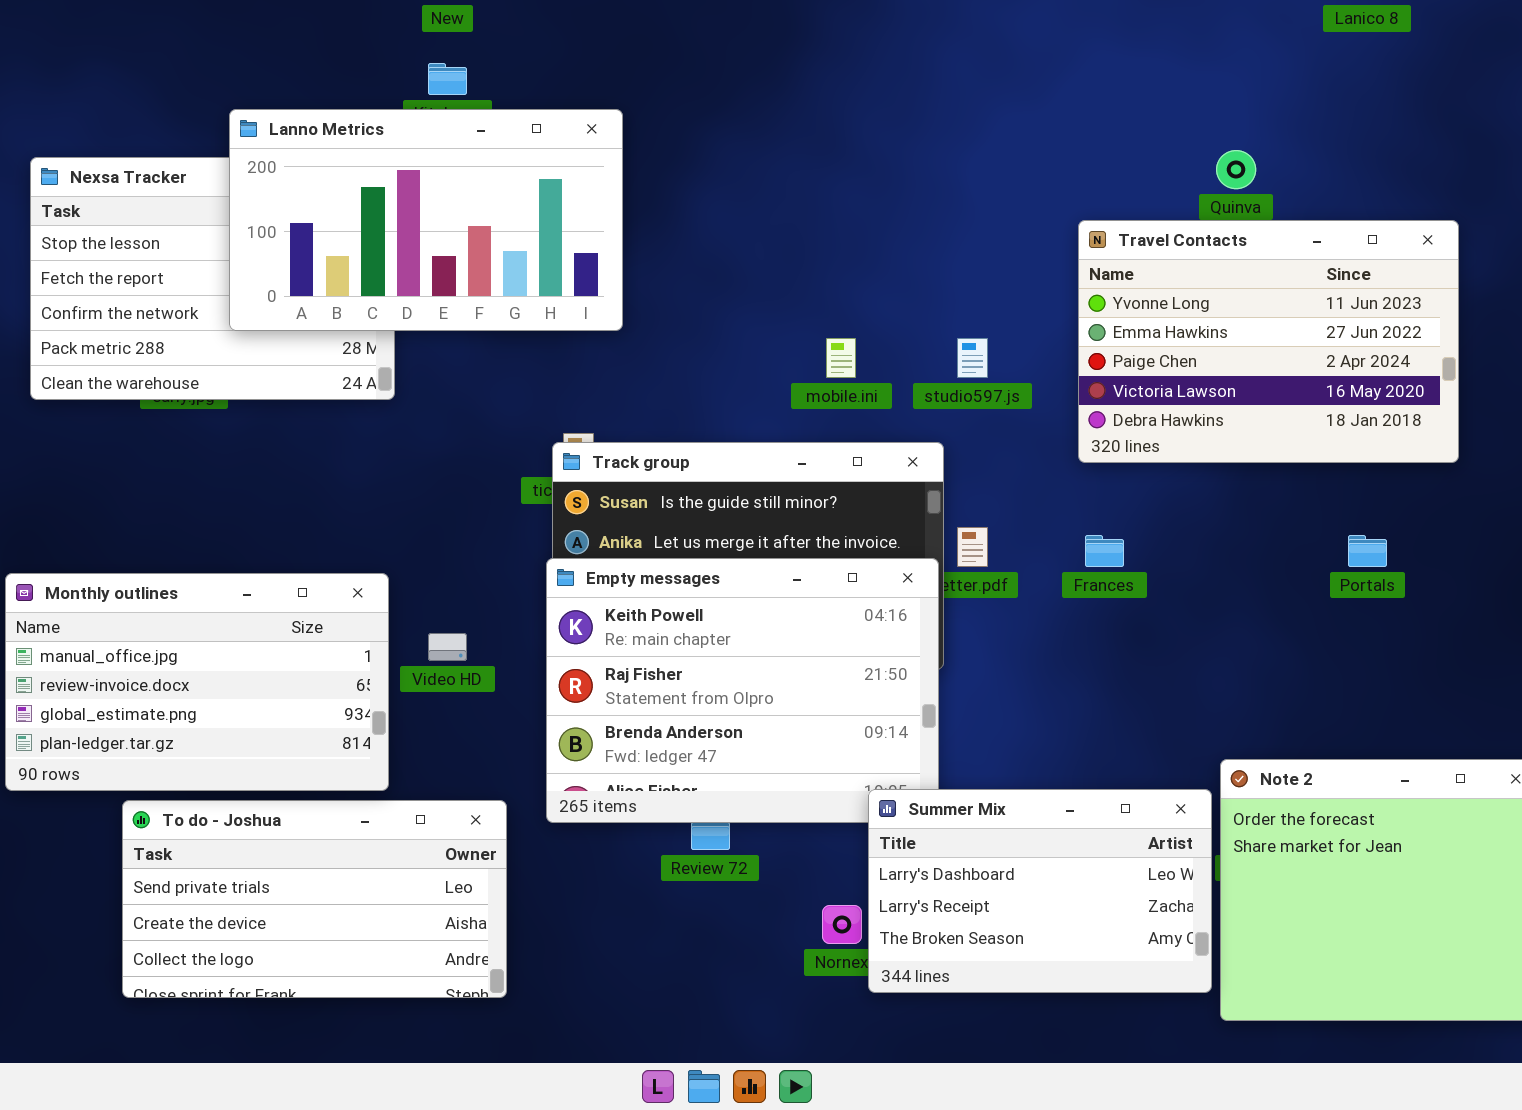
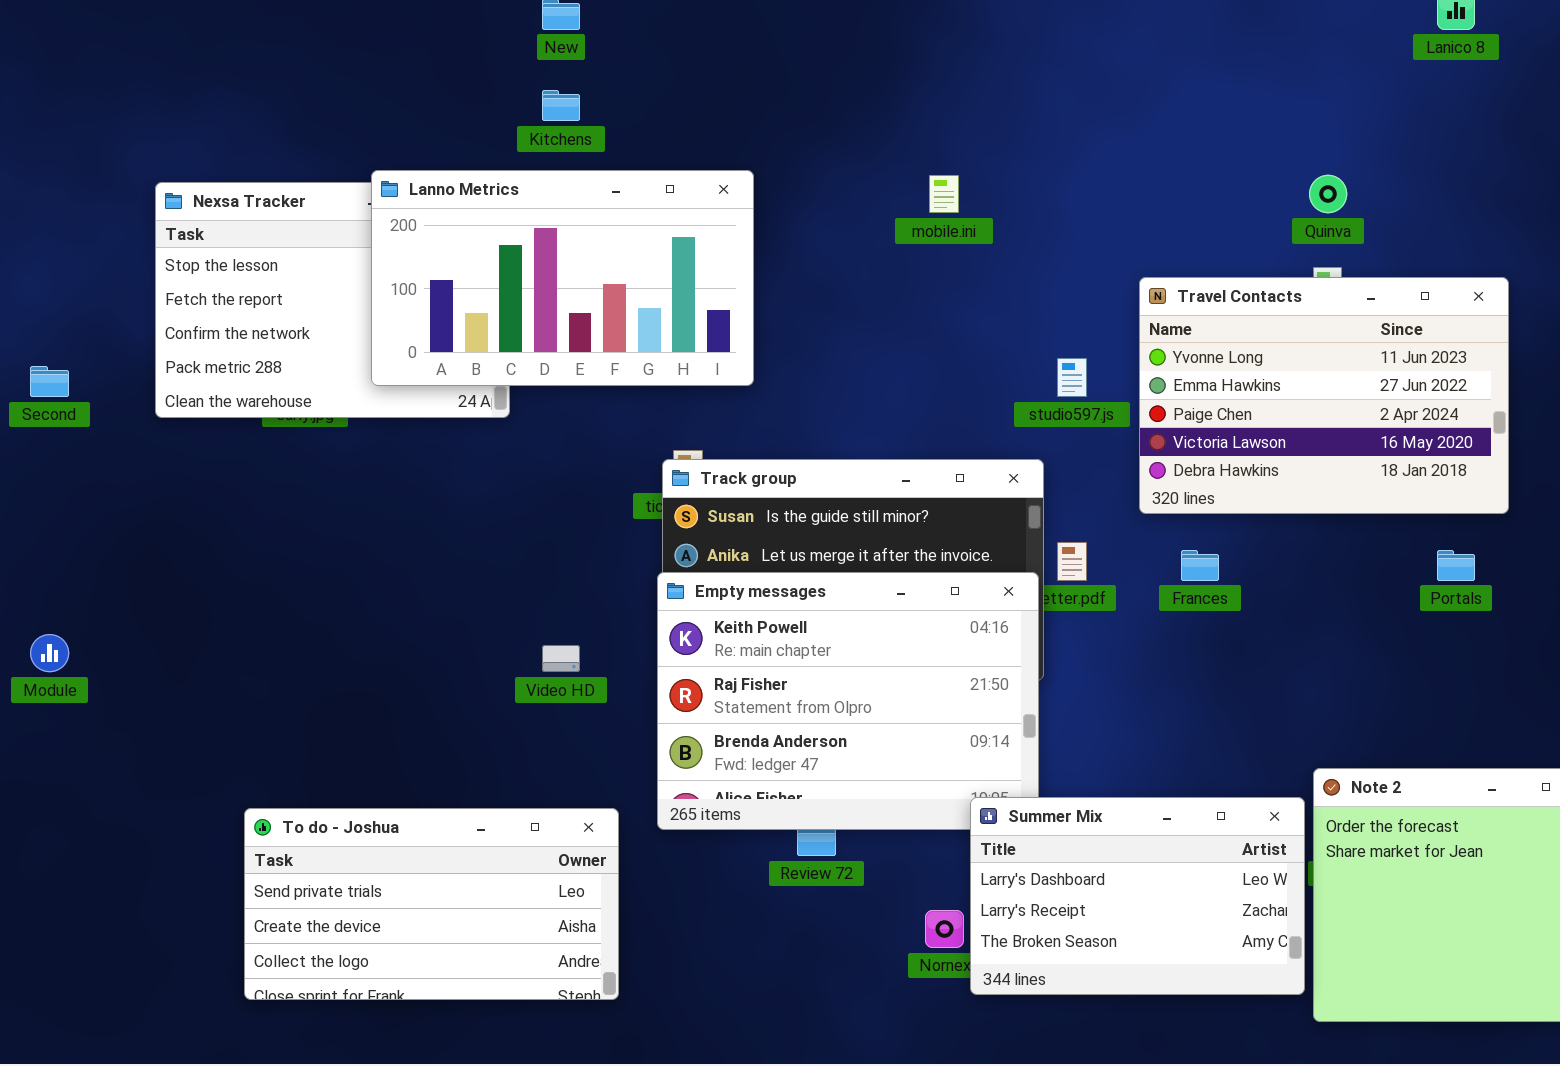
Lanno Metrics: [229,109,623,331] -> [371,170,754,386], moved
Travel Contacts: [1078,220,1459,463] -> [1139,277,1509,514], moved
mobile.ini: [826,338,856,378] -> [929,175,959,213], moved
Monthly outlines: [5,573,389,791] -> none, closed

